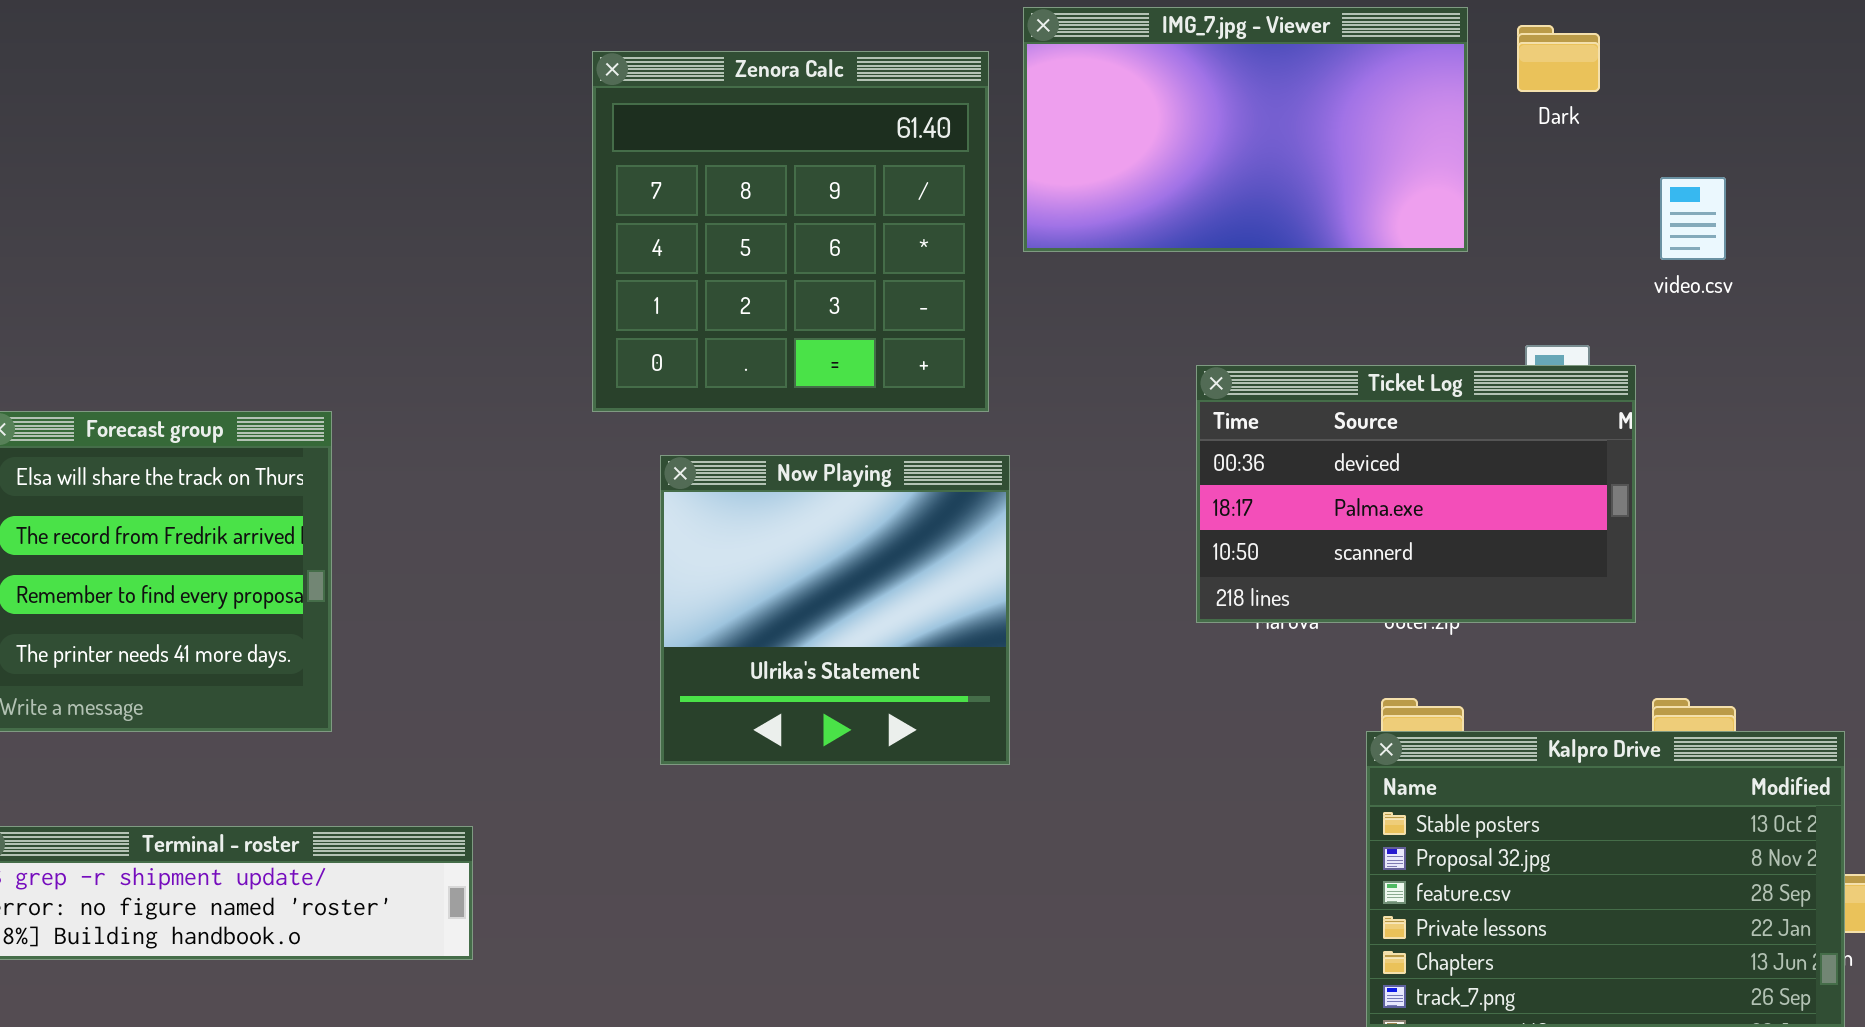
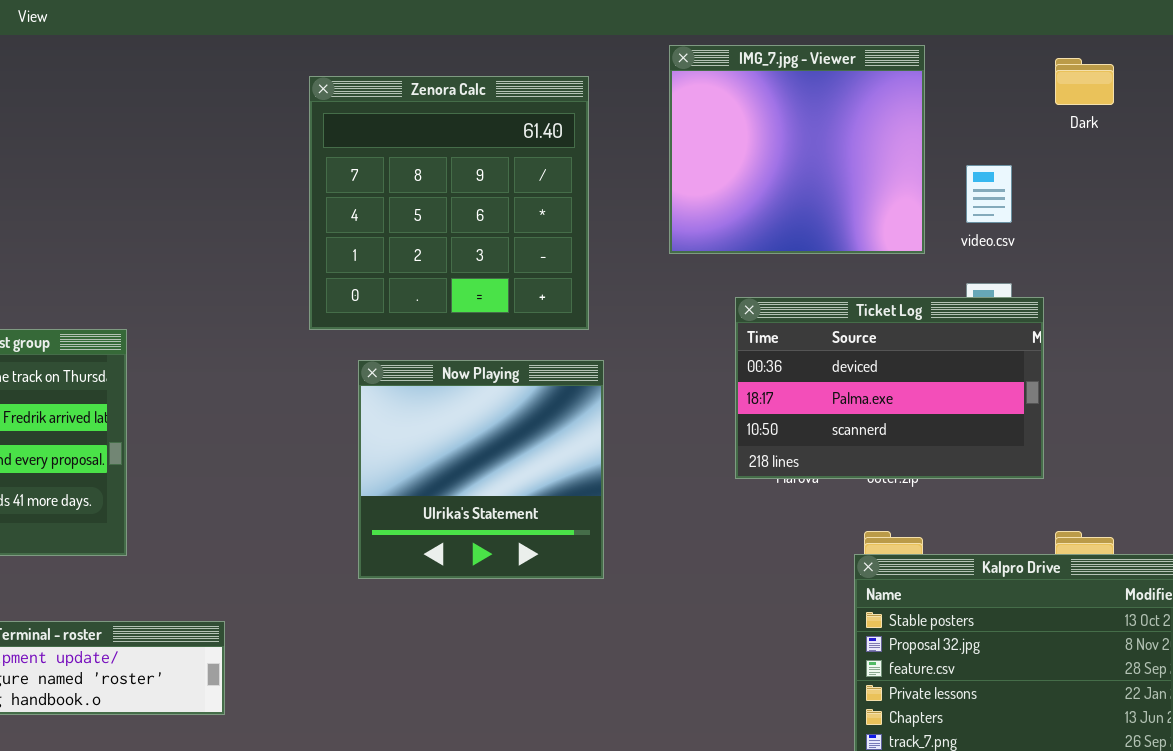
IMG_7.jpg - Viewer: [1023,7,1468,252] -> [669,45,925,254], resized
Dark: [1517,25,1600,92] -> [1055,58,1114,105], moved
video.csv: [1660,177,1726,260] -> [966,165,1012,223], moved

